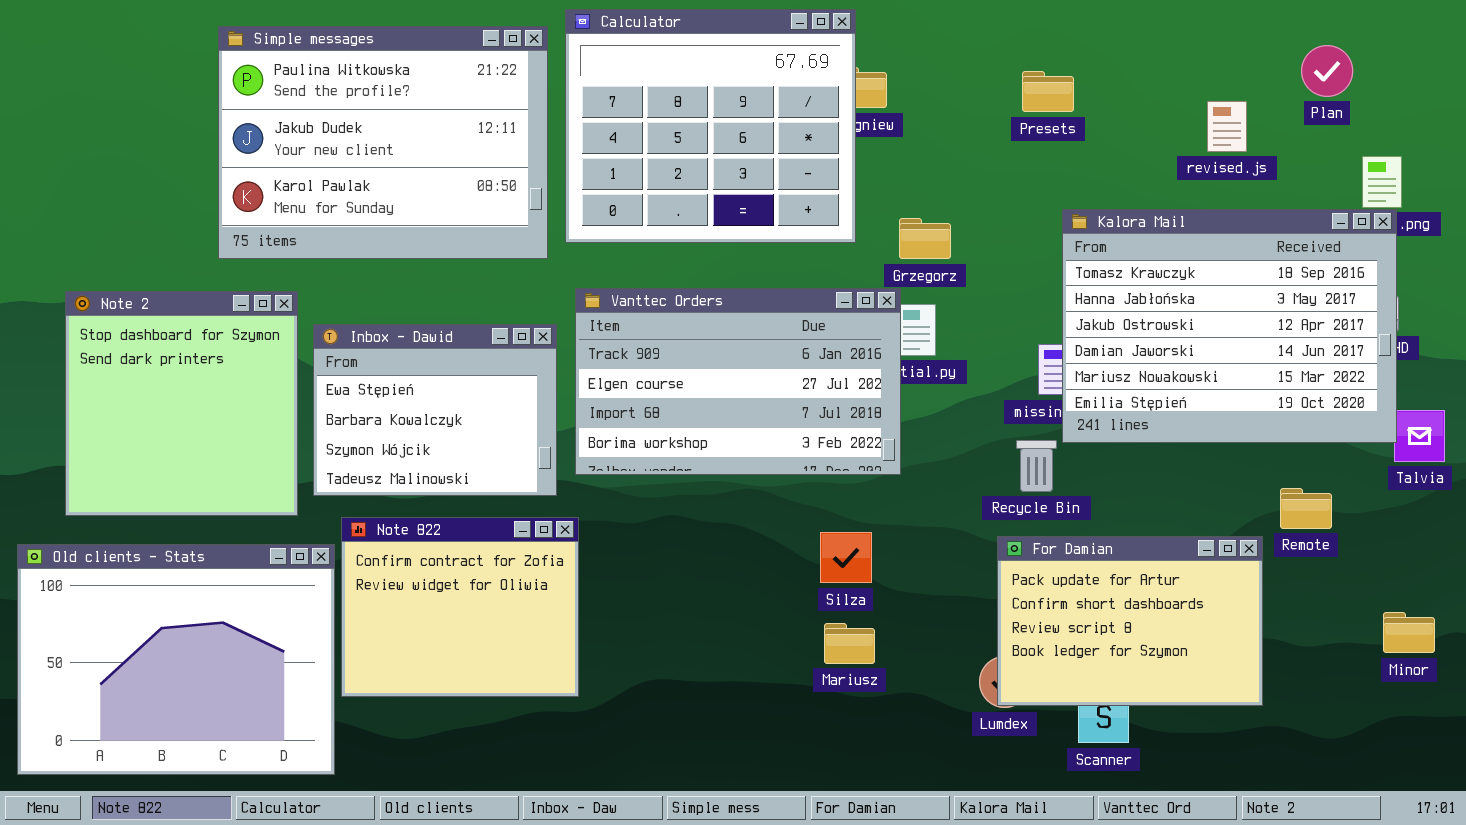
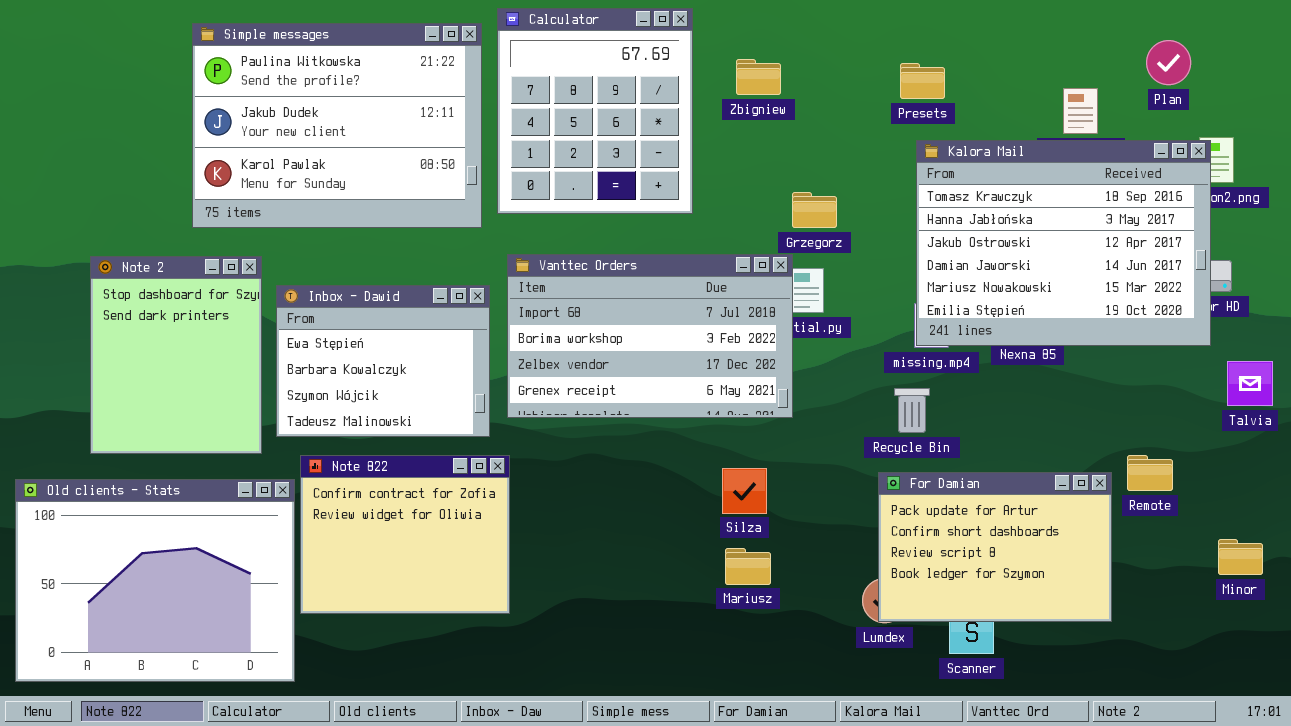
Calculator: [565,9,856,243] -> [497,8,693,214], resized
Kalora Mail: [1062,209,1397,443] -> [916,140,1211,346], moved
Vanttec Orders: [575,288,901,475] -> [507,254,793,418], scrolled down 2 rows
Note 2: [65,291,298,516] -> [90,256,262,454], resized
Remote: [1280,488,1332,529] -> [1127,455,1173,491], moved

